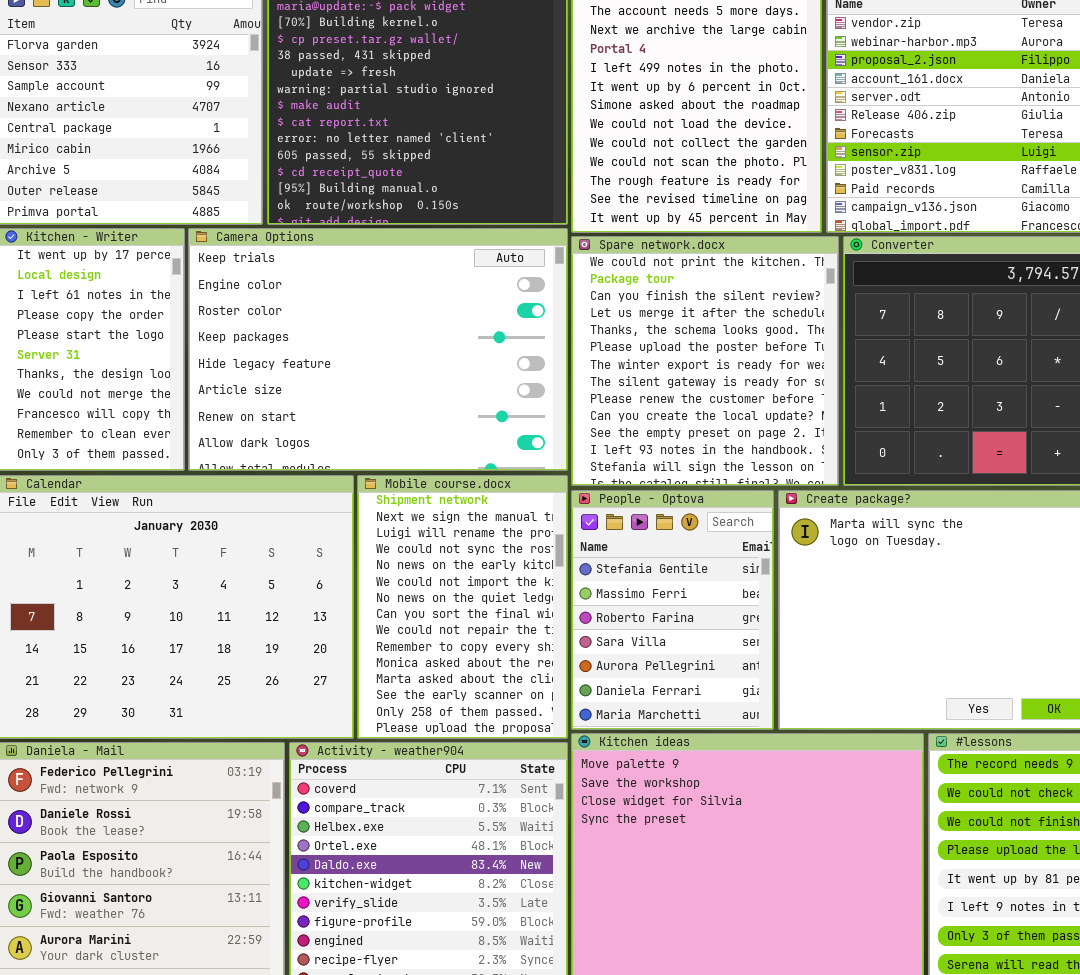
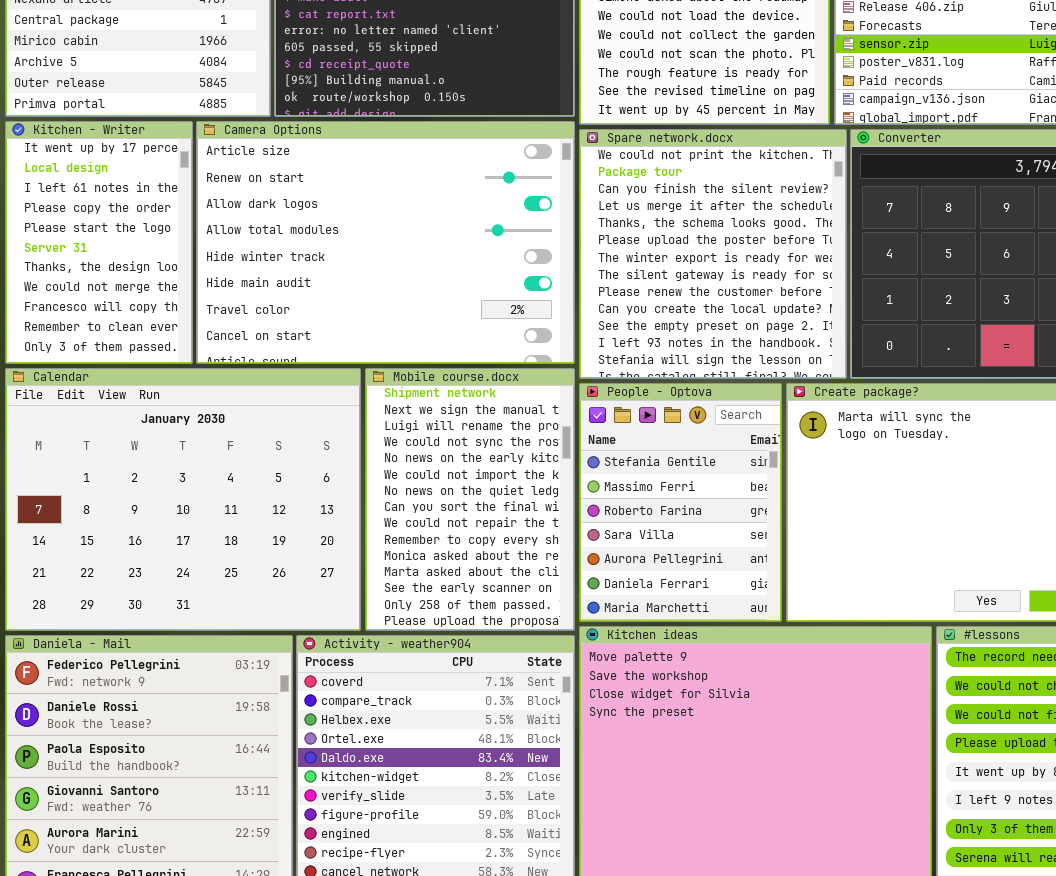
Camera Options: [188,228,568,471] -> [196,121,575,364], scrolled down 5 rows

